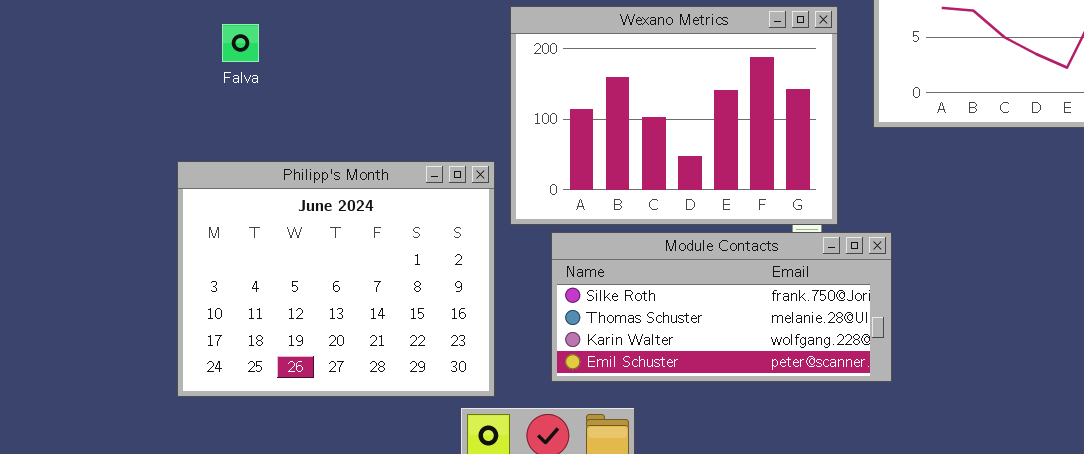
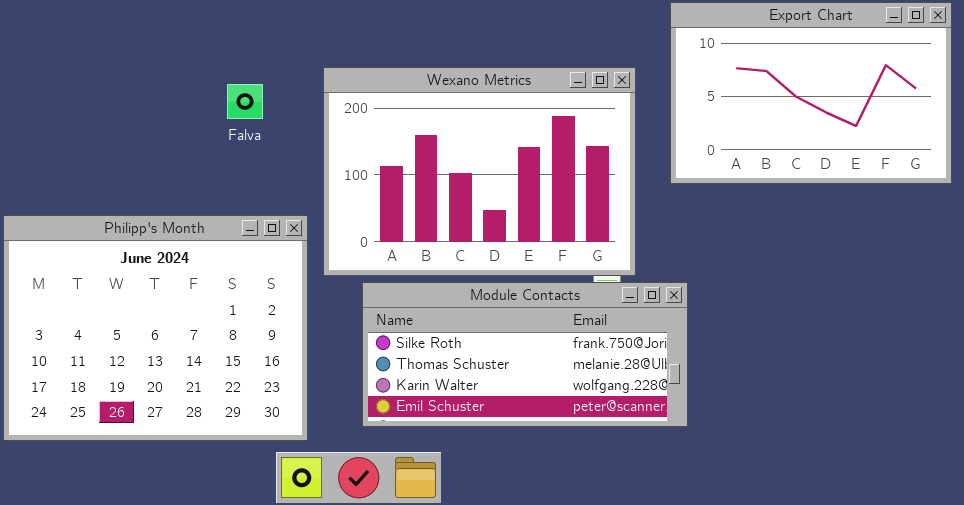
Falva: [222,24,259,62] -> [227,84,263,119], moved

